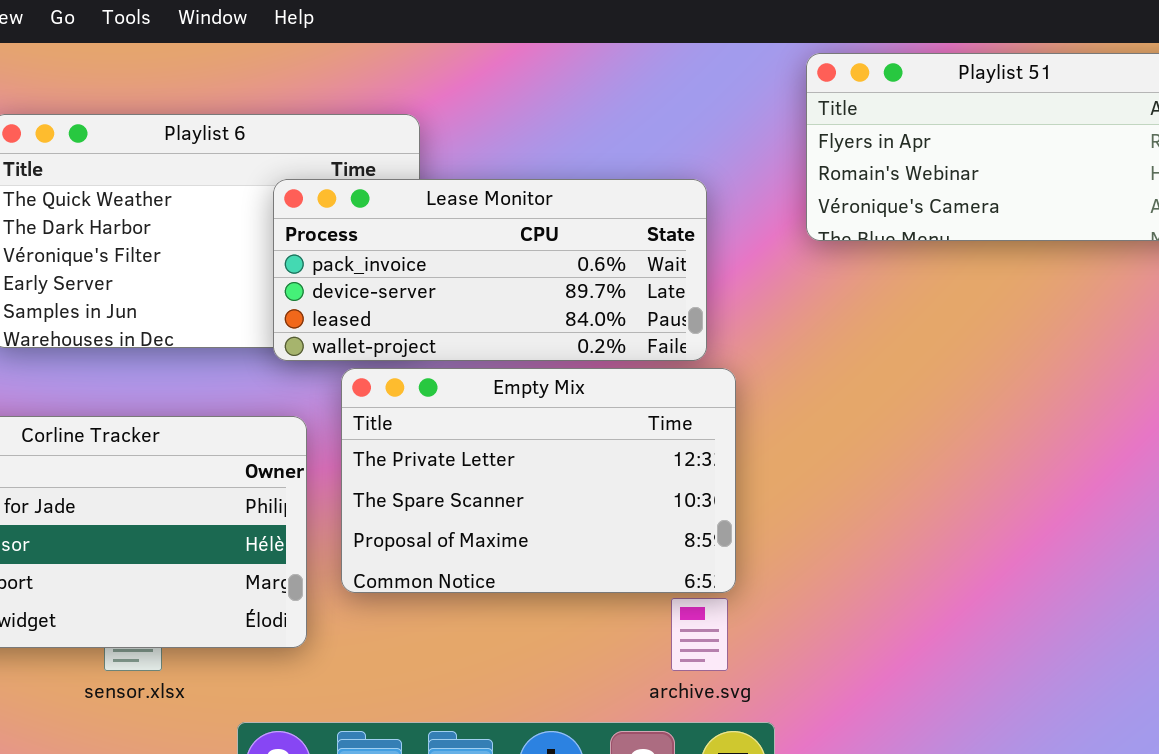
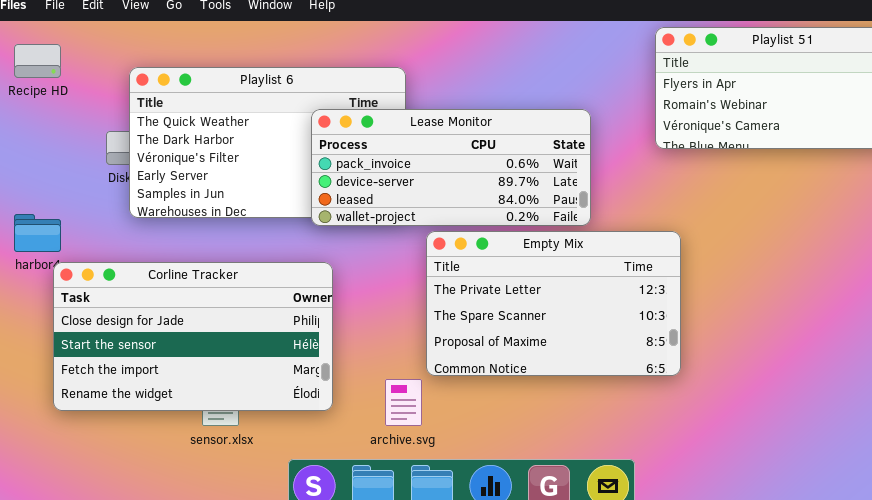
Empty Mix: [341,368,736,593] -> [426,231,681,376], moved
archive.svg: [671,598,728,671] -> [385,379,422,426], moved

